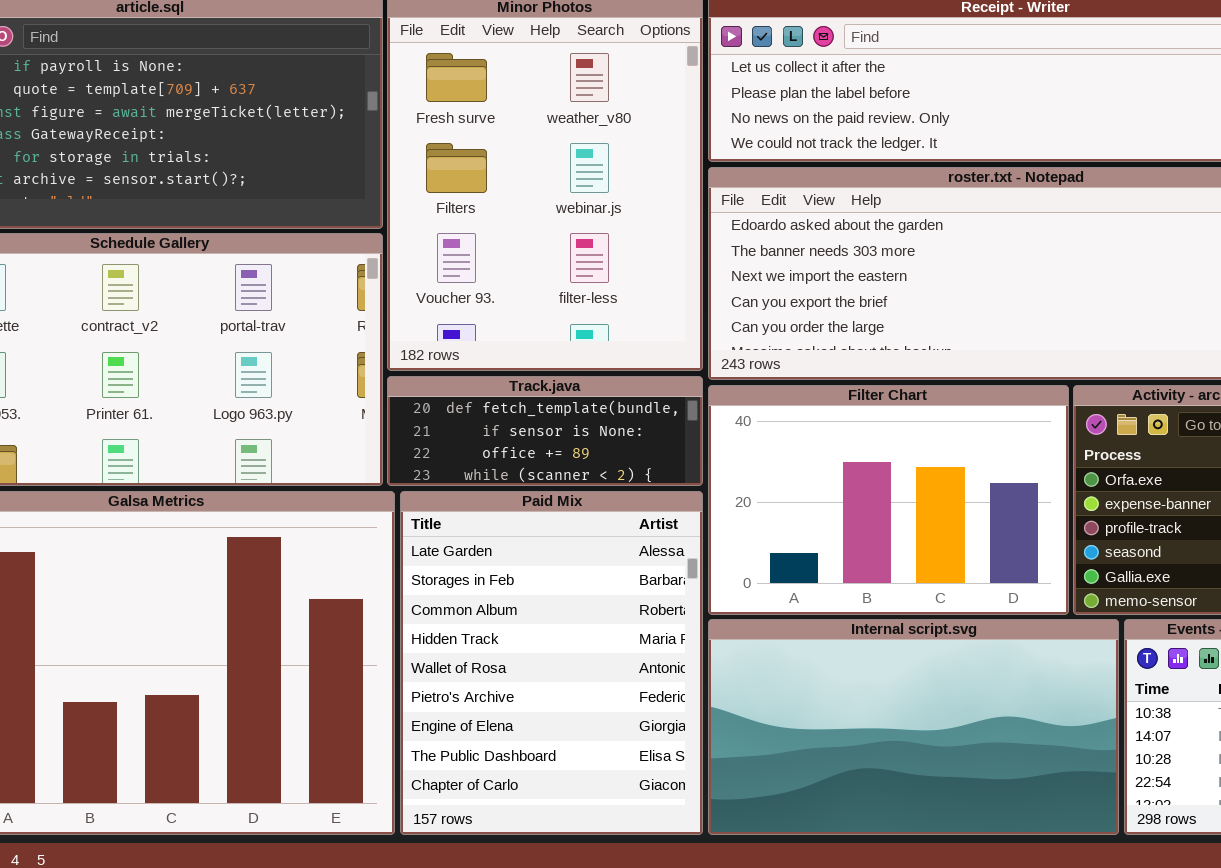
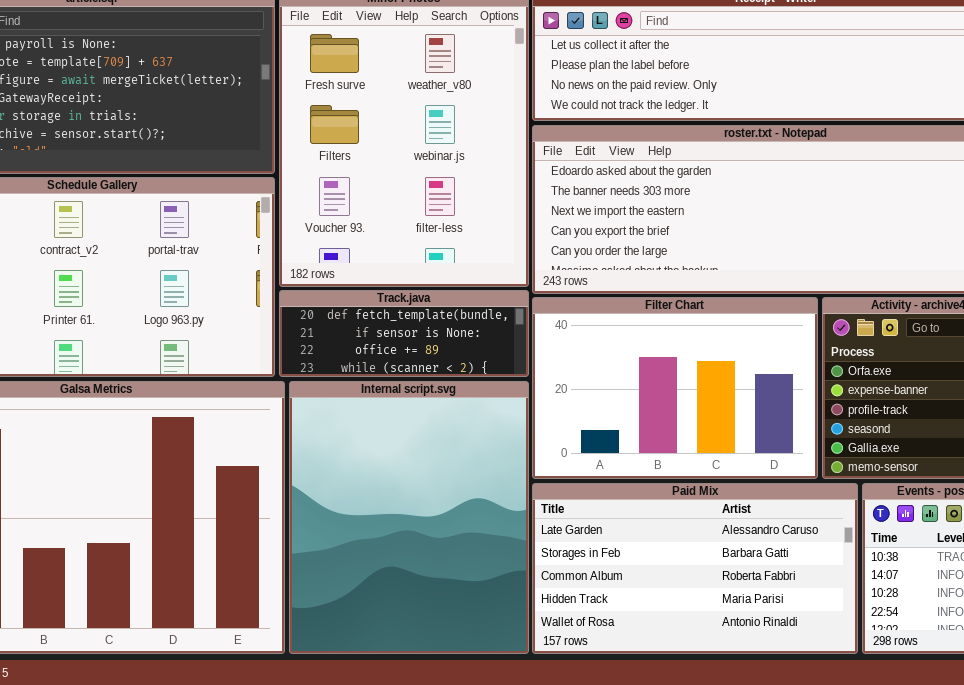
Paid Mix: [400,491,703,835] -> [532,483,858,654], moved, resized
Internal script.svg: [708,619,1119,835] -> [289,381,529,654], moved, resized

